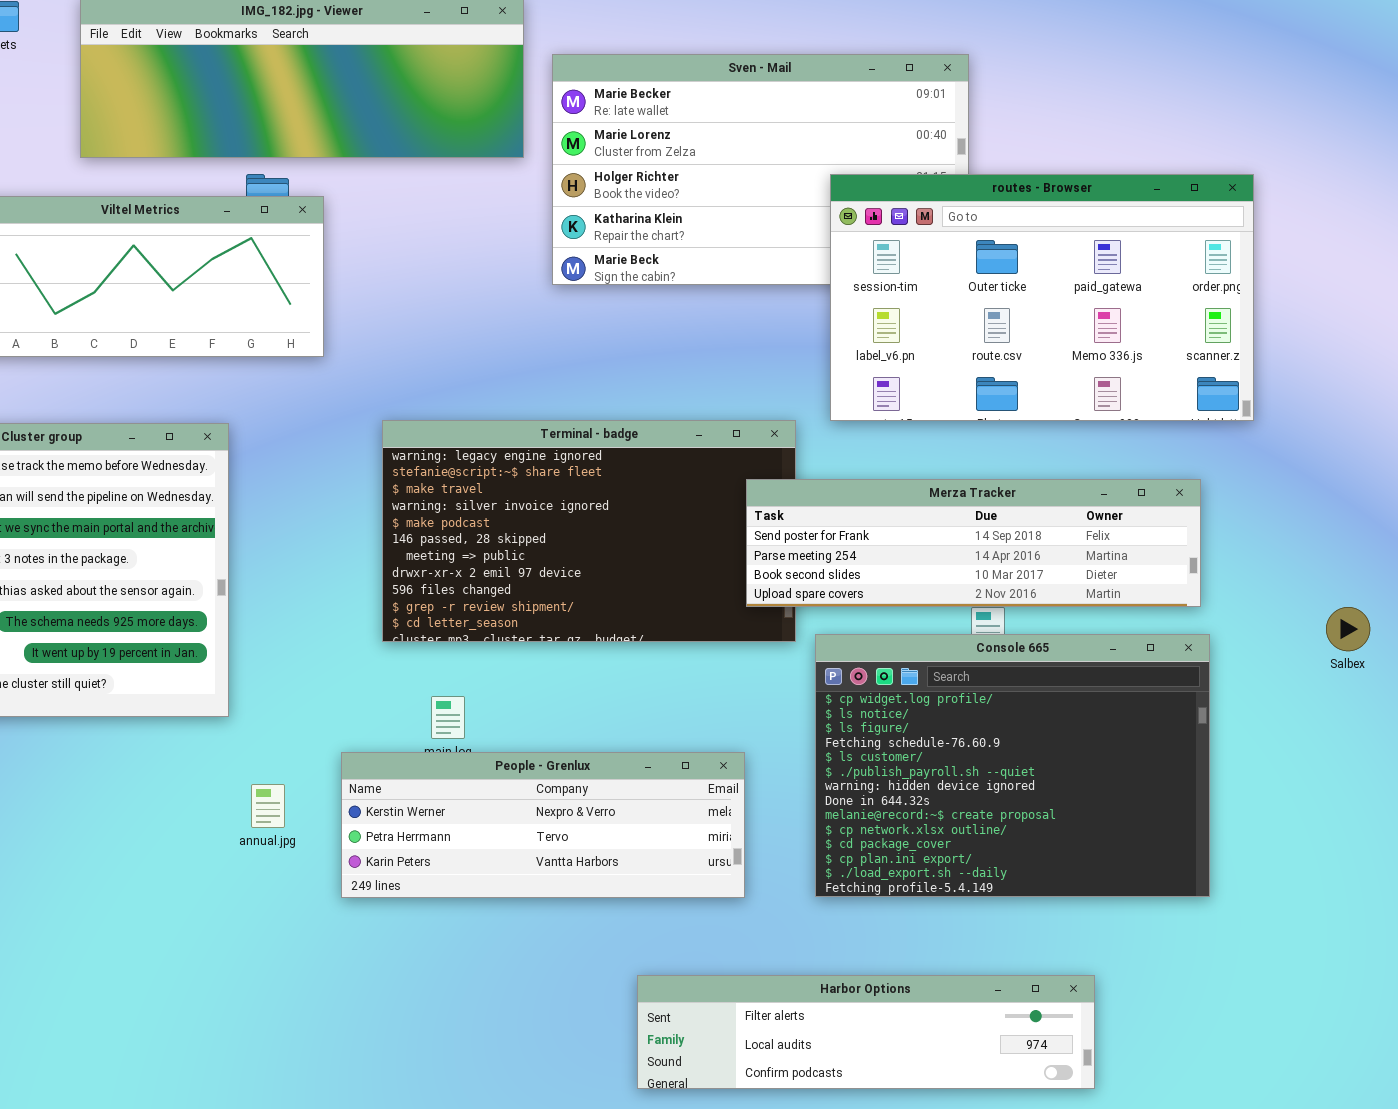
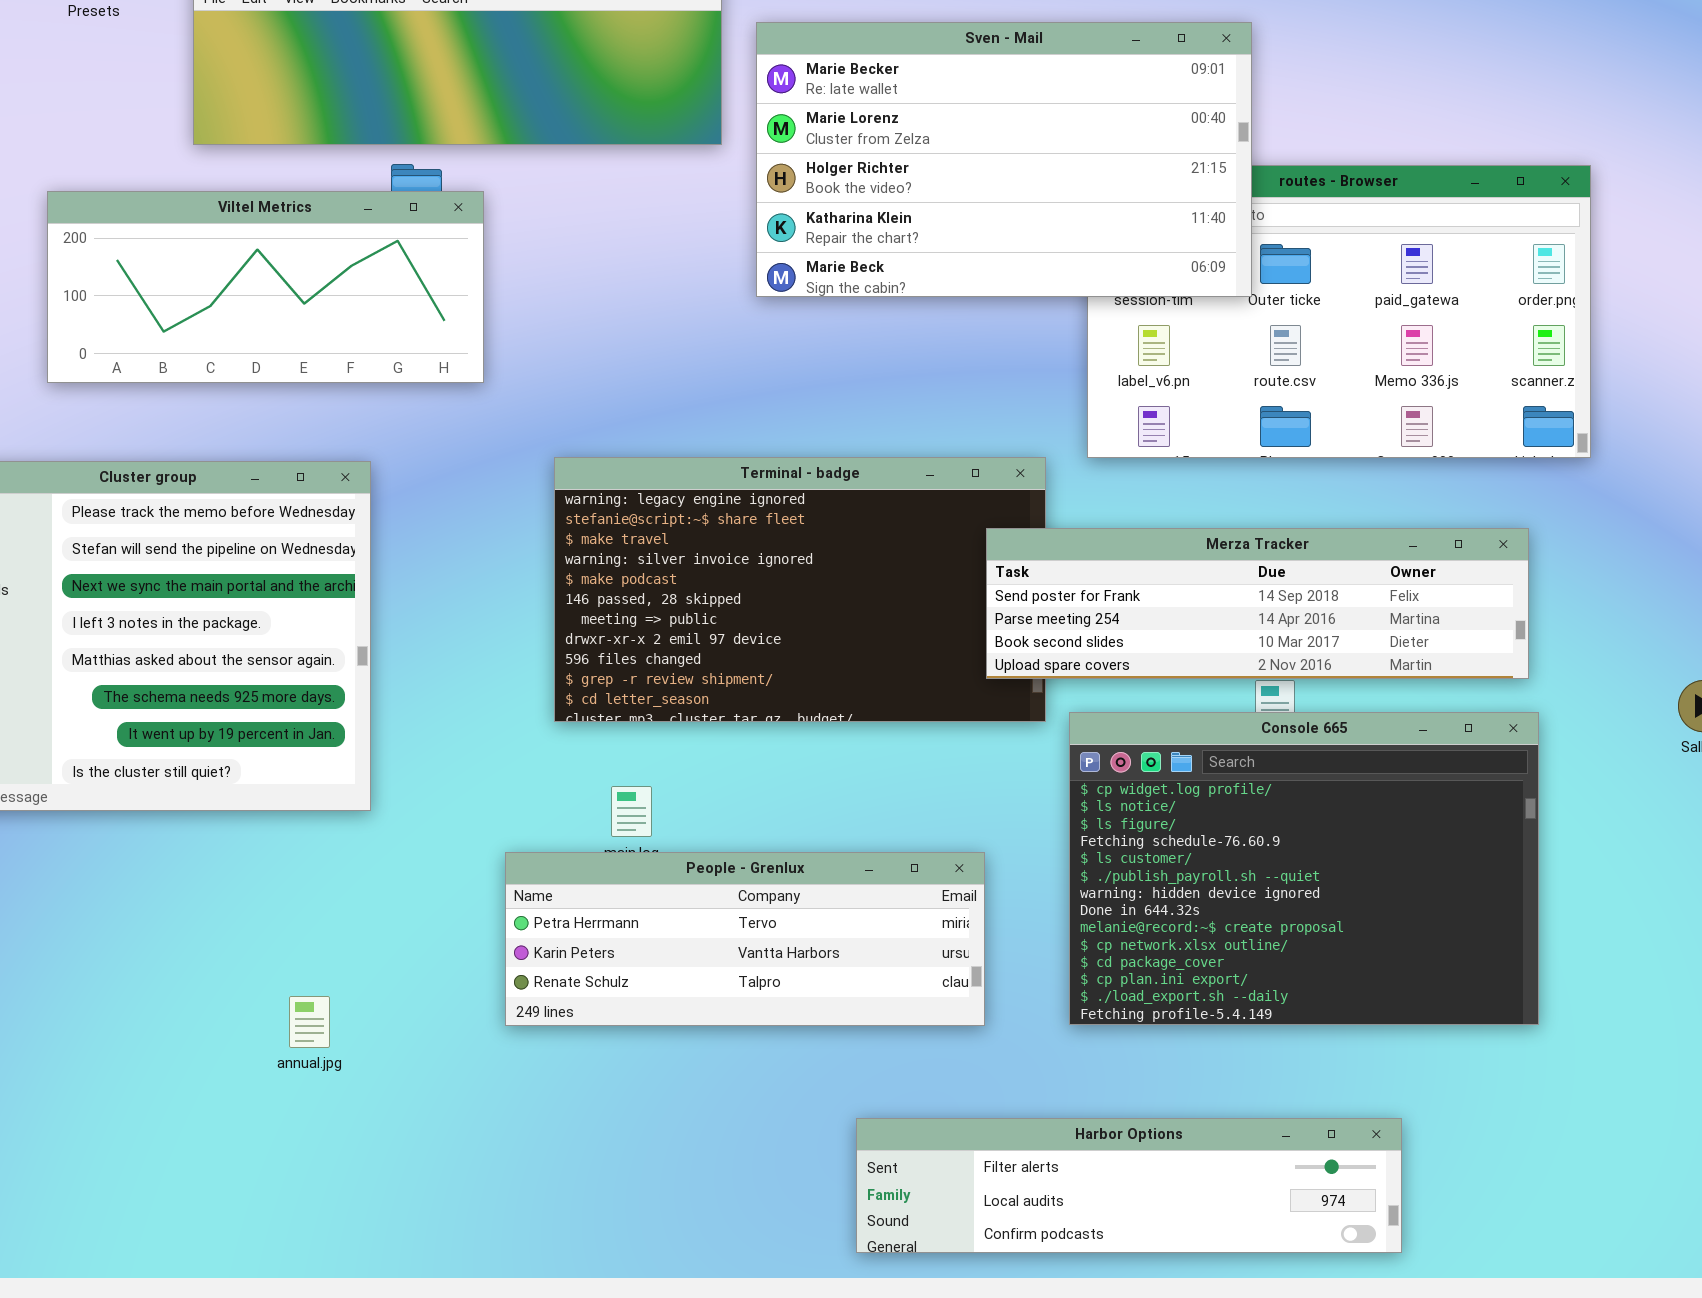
Sven - Mail: [552,54,969,285] -> [756,22,1252,297], raised
People - Grenlux: [341,752,745,898] -> [505,852,985,1026], scrolled down 1 row
annual.jpg: [251,784,285,828] -> [289,996,330,1048], moved

